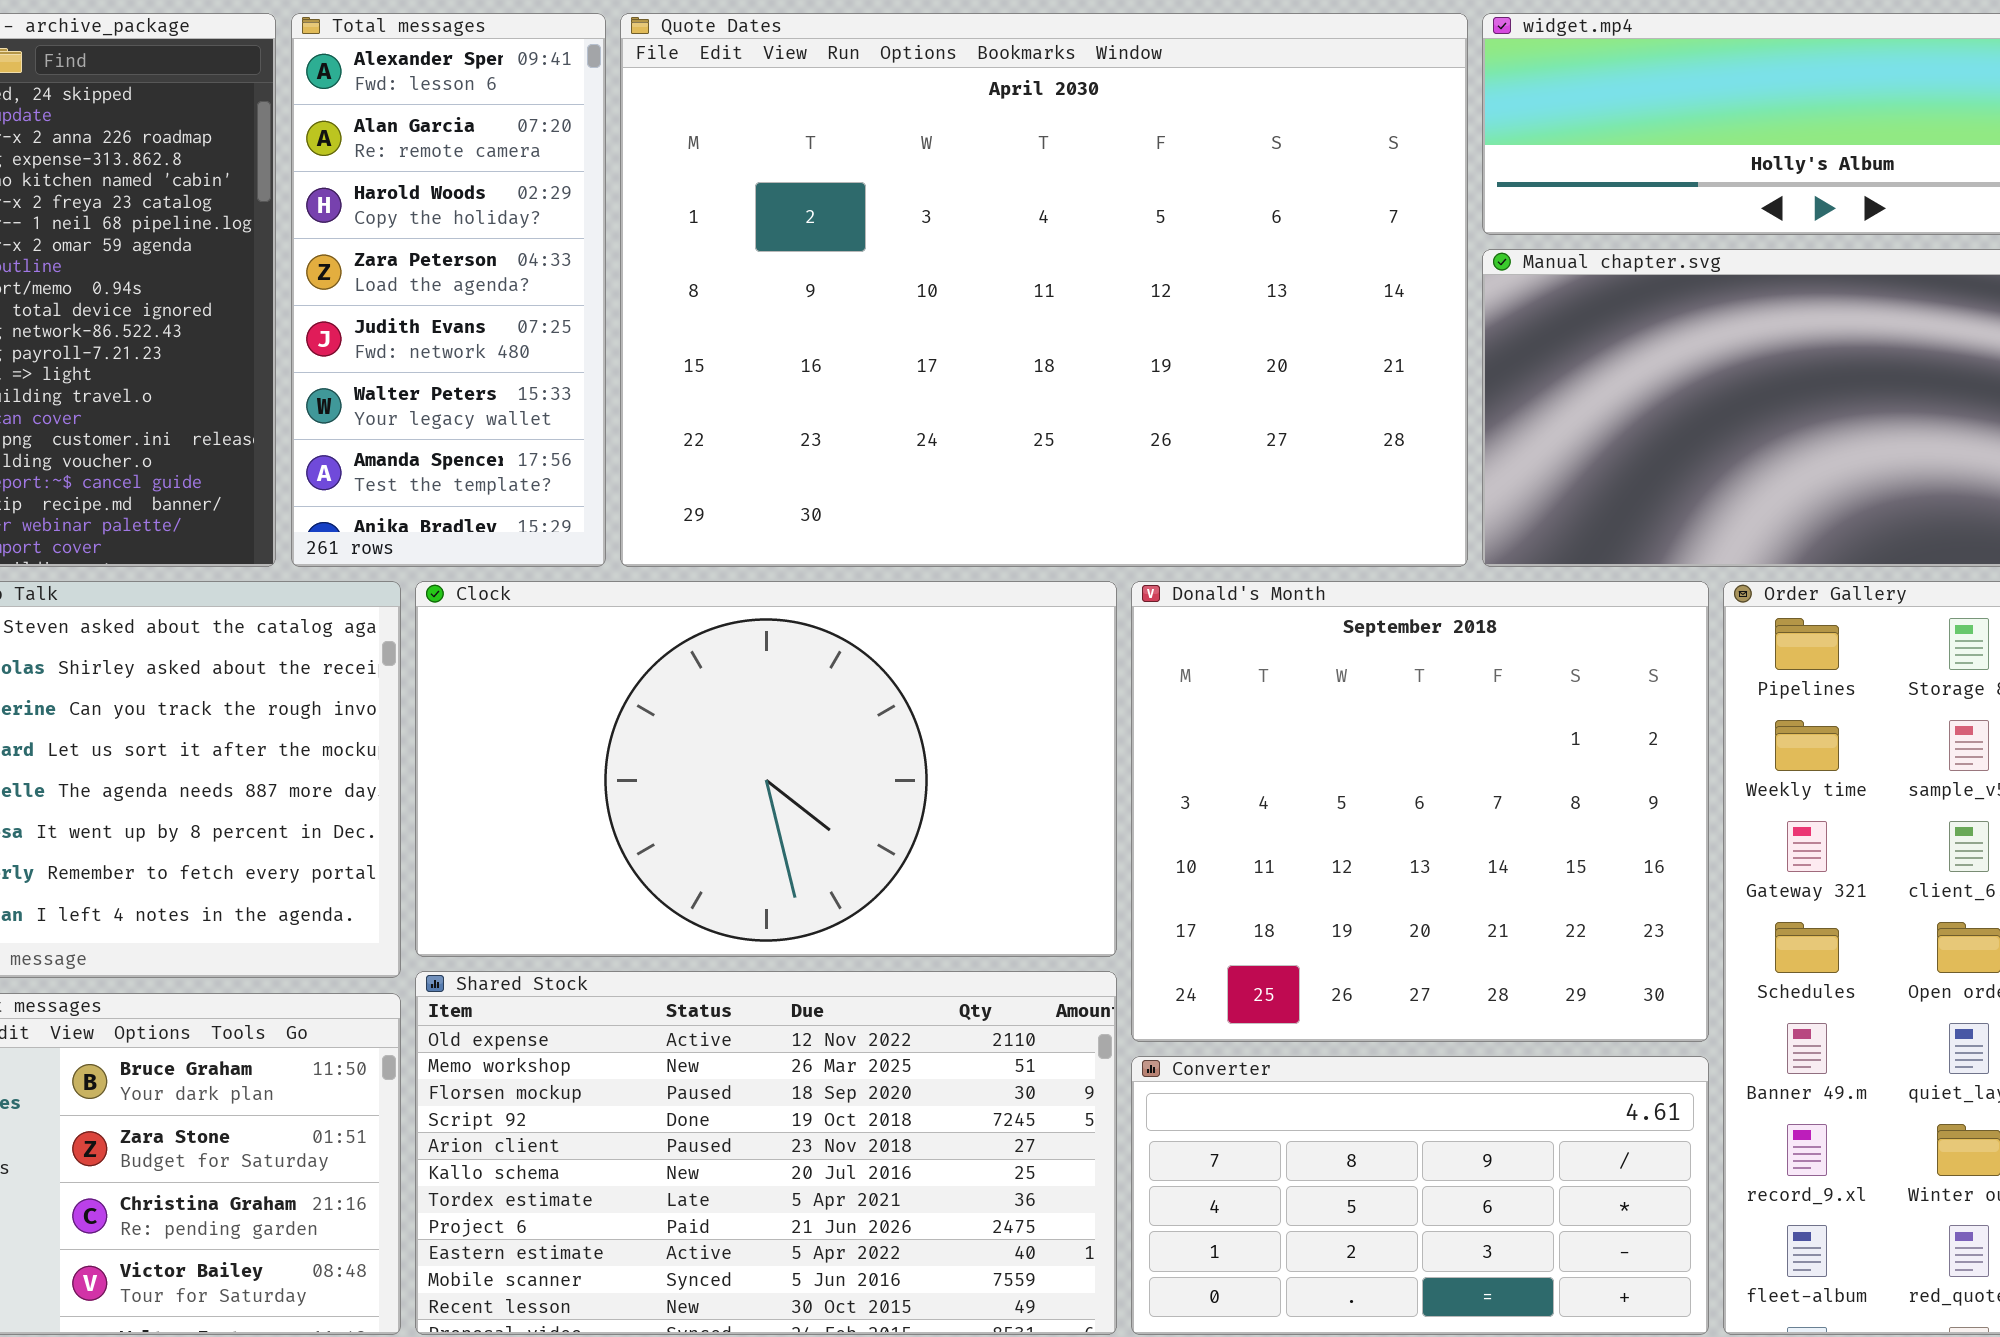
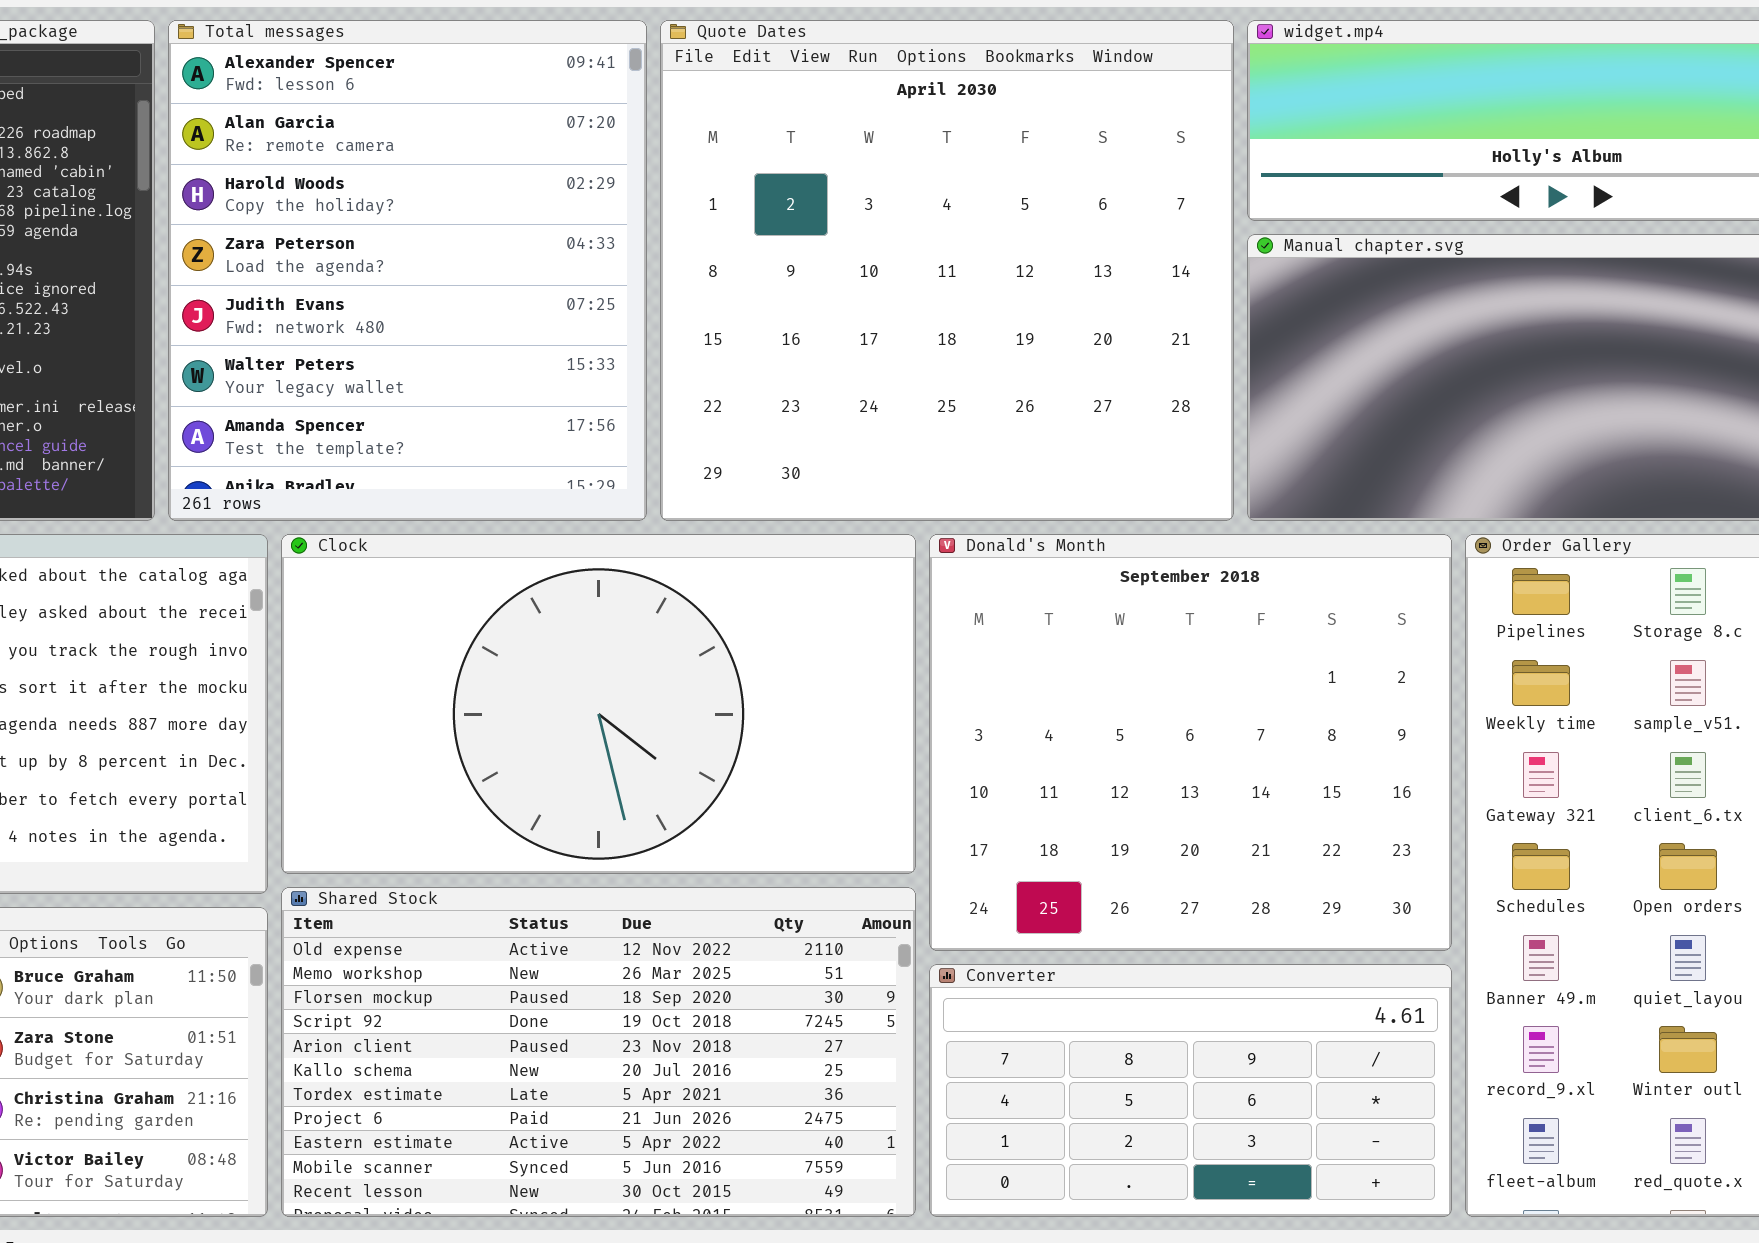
Total messages: [291,13,606,567] -> [168,20,647,521], resized
Quote Dates: [620,13,1468,567] -> [660,20,1234,521], resized

